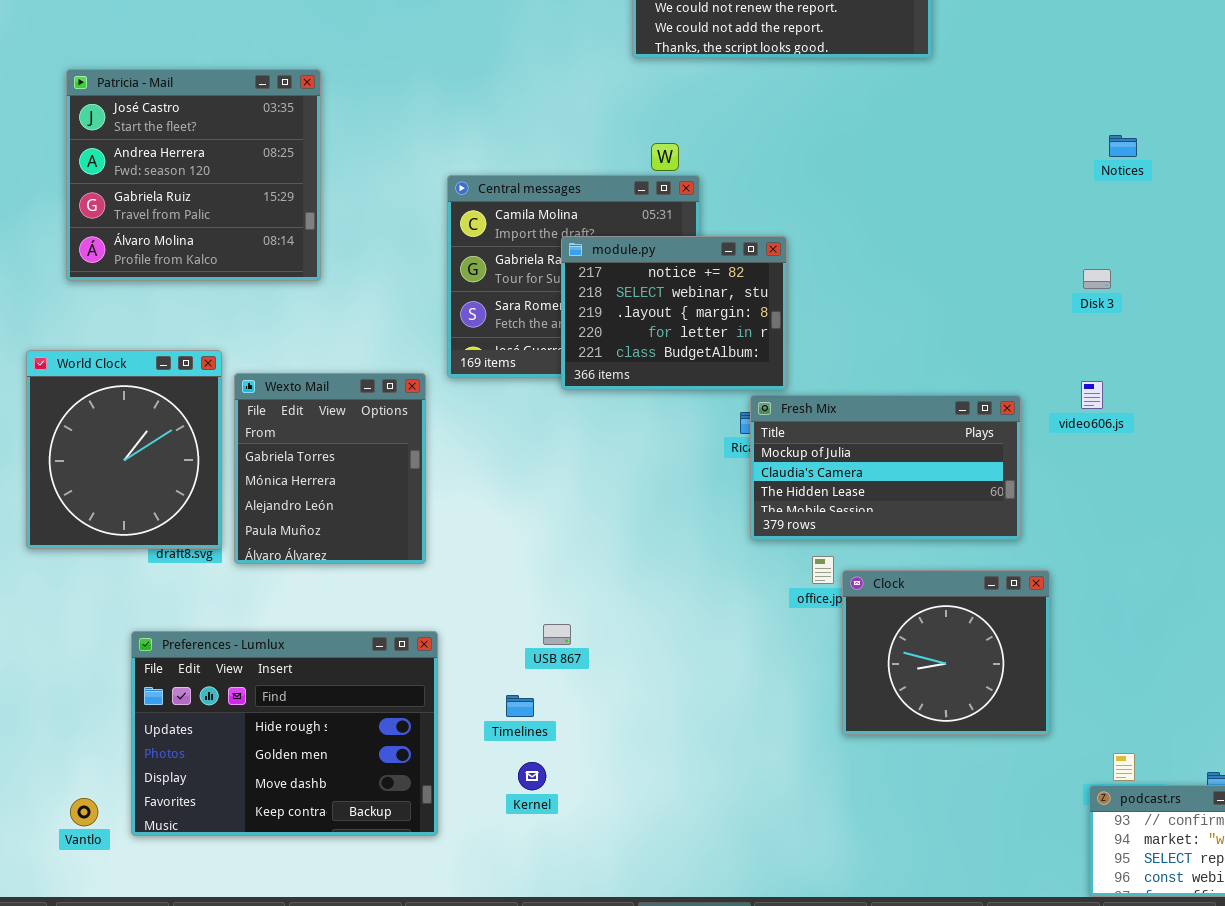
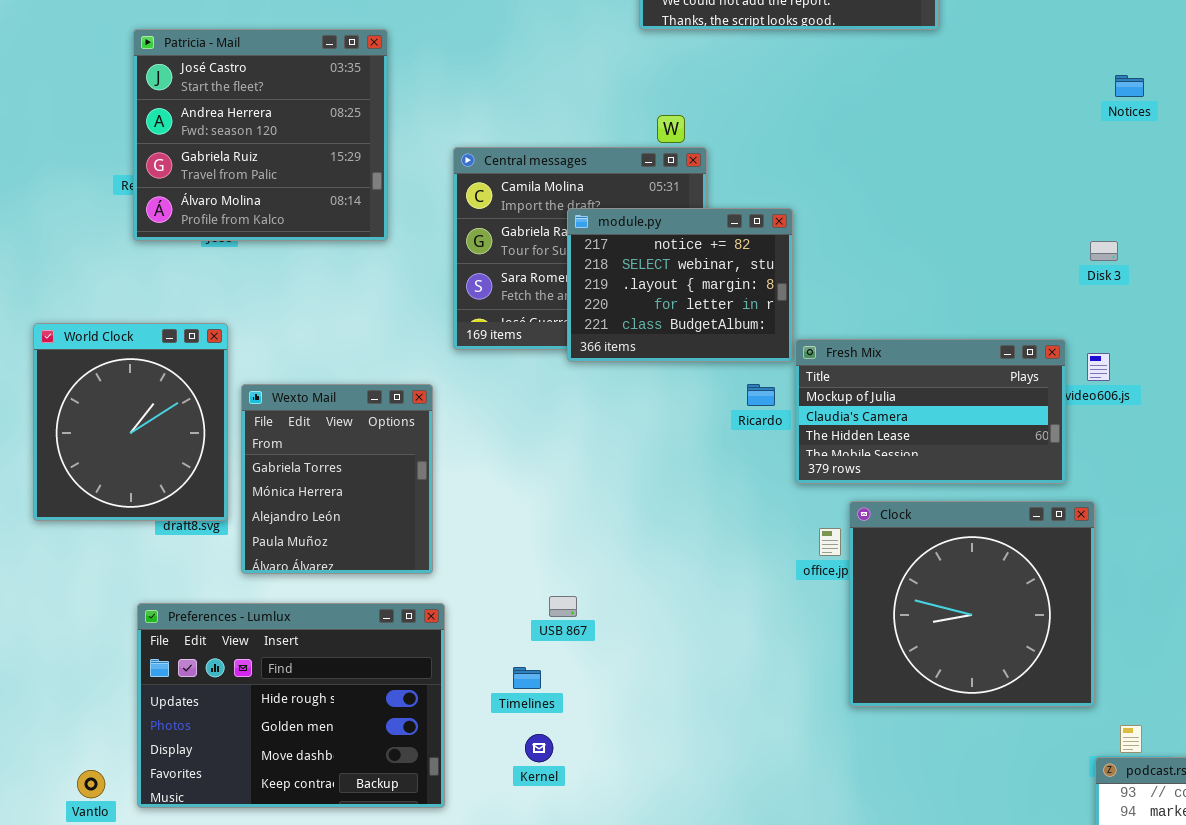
Patricia - Mail: [66,69,321,281] -> [133,29,388,241], moved
Notices: [1109,135,1137,157] -> [1115,75,1144,97], moved
Wexto Mail: [234,373,426,564] -> [241,384,433,574], moved
Fresh Mix: [750,395,1021,540] -> [795,339,1066,484], moved
Clock: [842,570,1050,735] -> [849,501,1095,707], resized

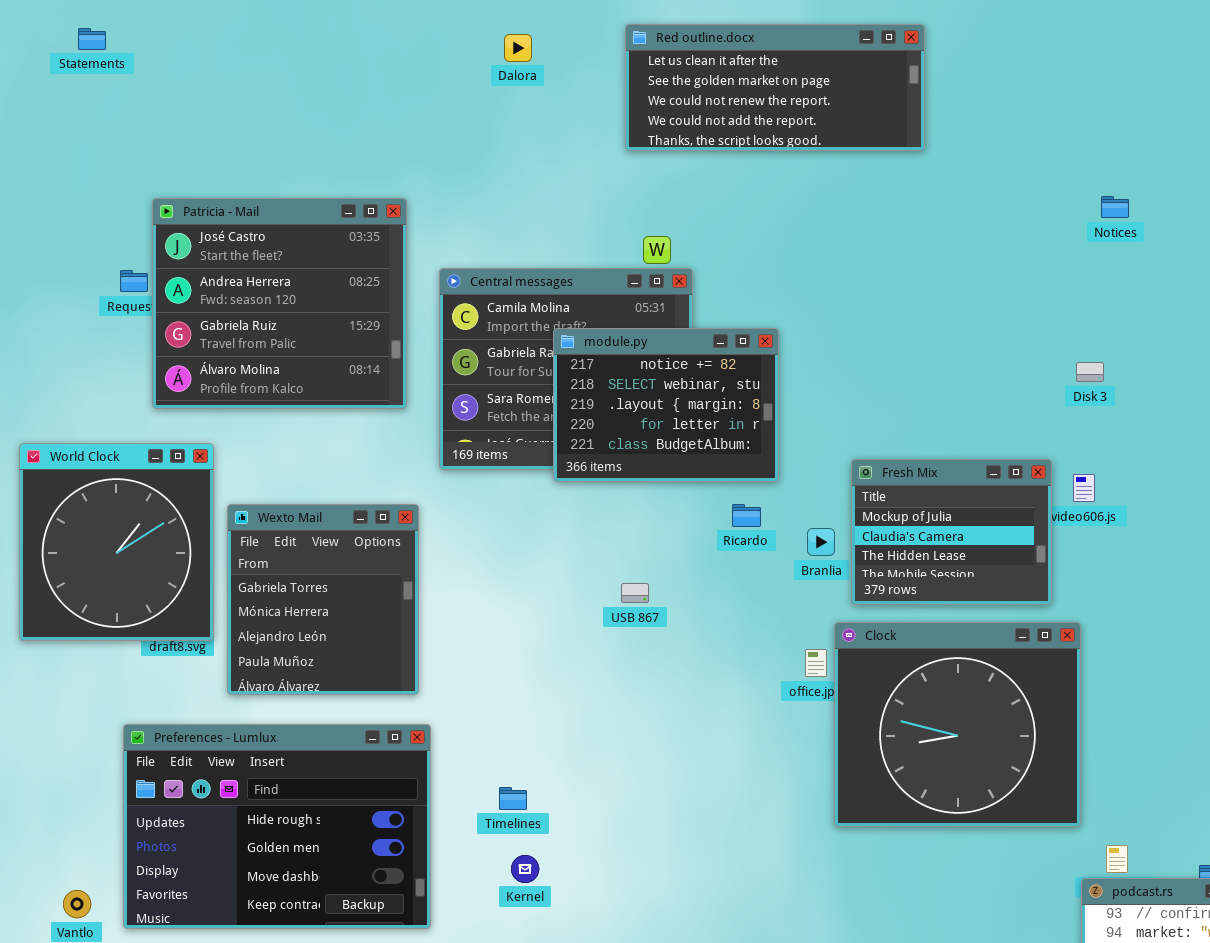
Patricia - Mail: [133,29,388,241] -> [152,198,407,409], moved
Fresh Mix: [795,339,1066,484] -> [851,459,1052,605], resized
USB 867: [549,596,577,617] -> [621,583,649,603], moved

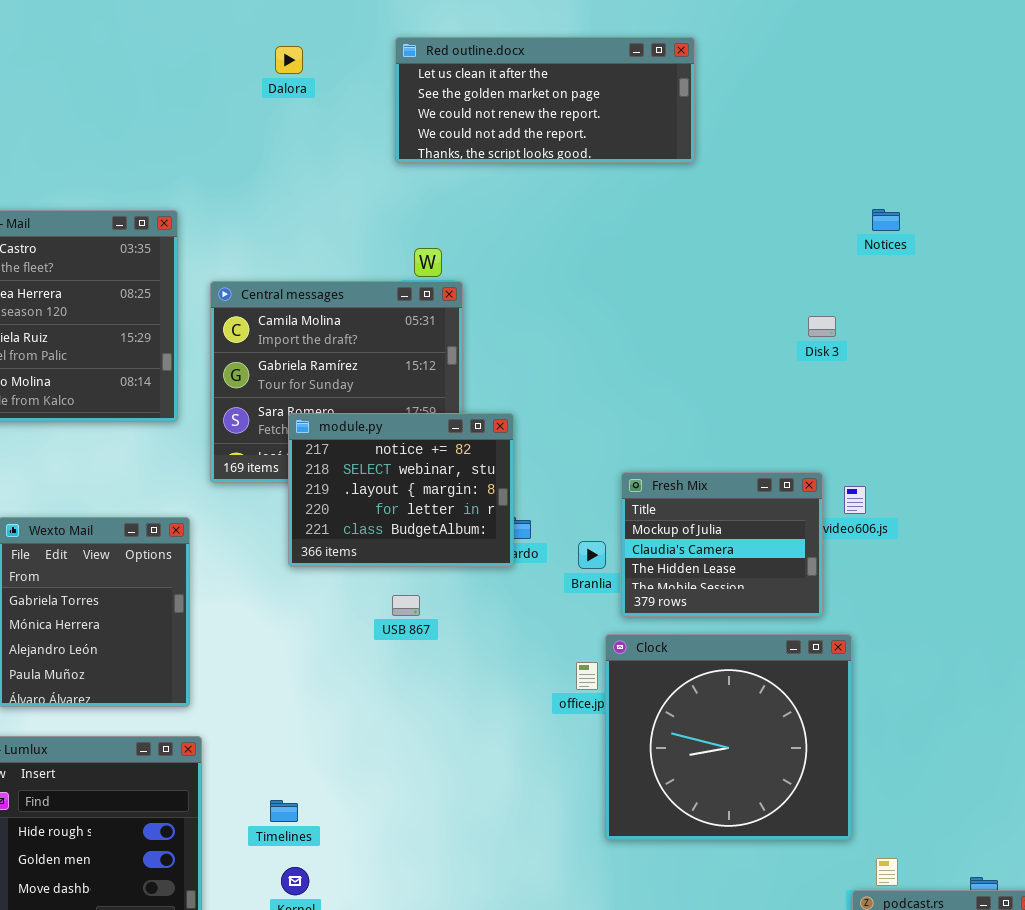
module.py: [553,328,779,482] -> [288,413,514,567], moved
Disk 3: [1076,362,1104,382] -> [808,316,836,337], moved

